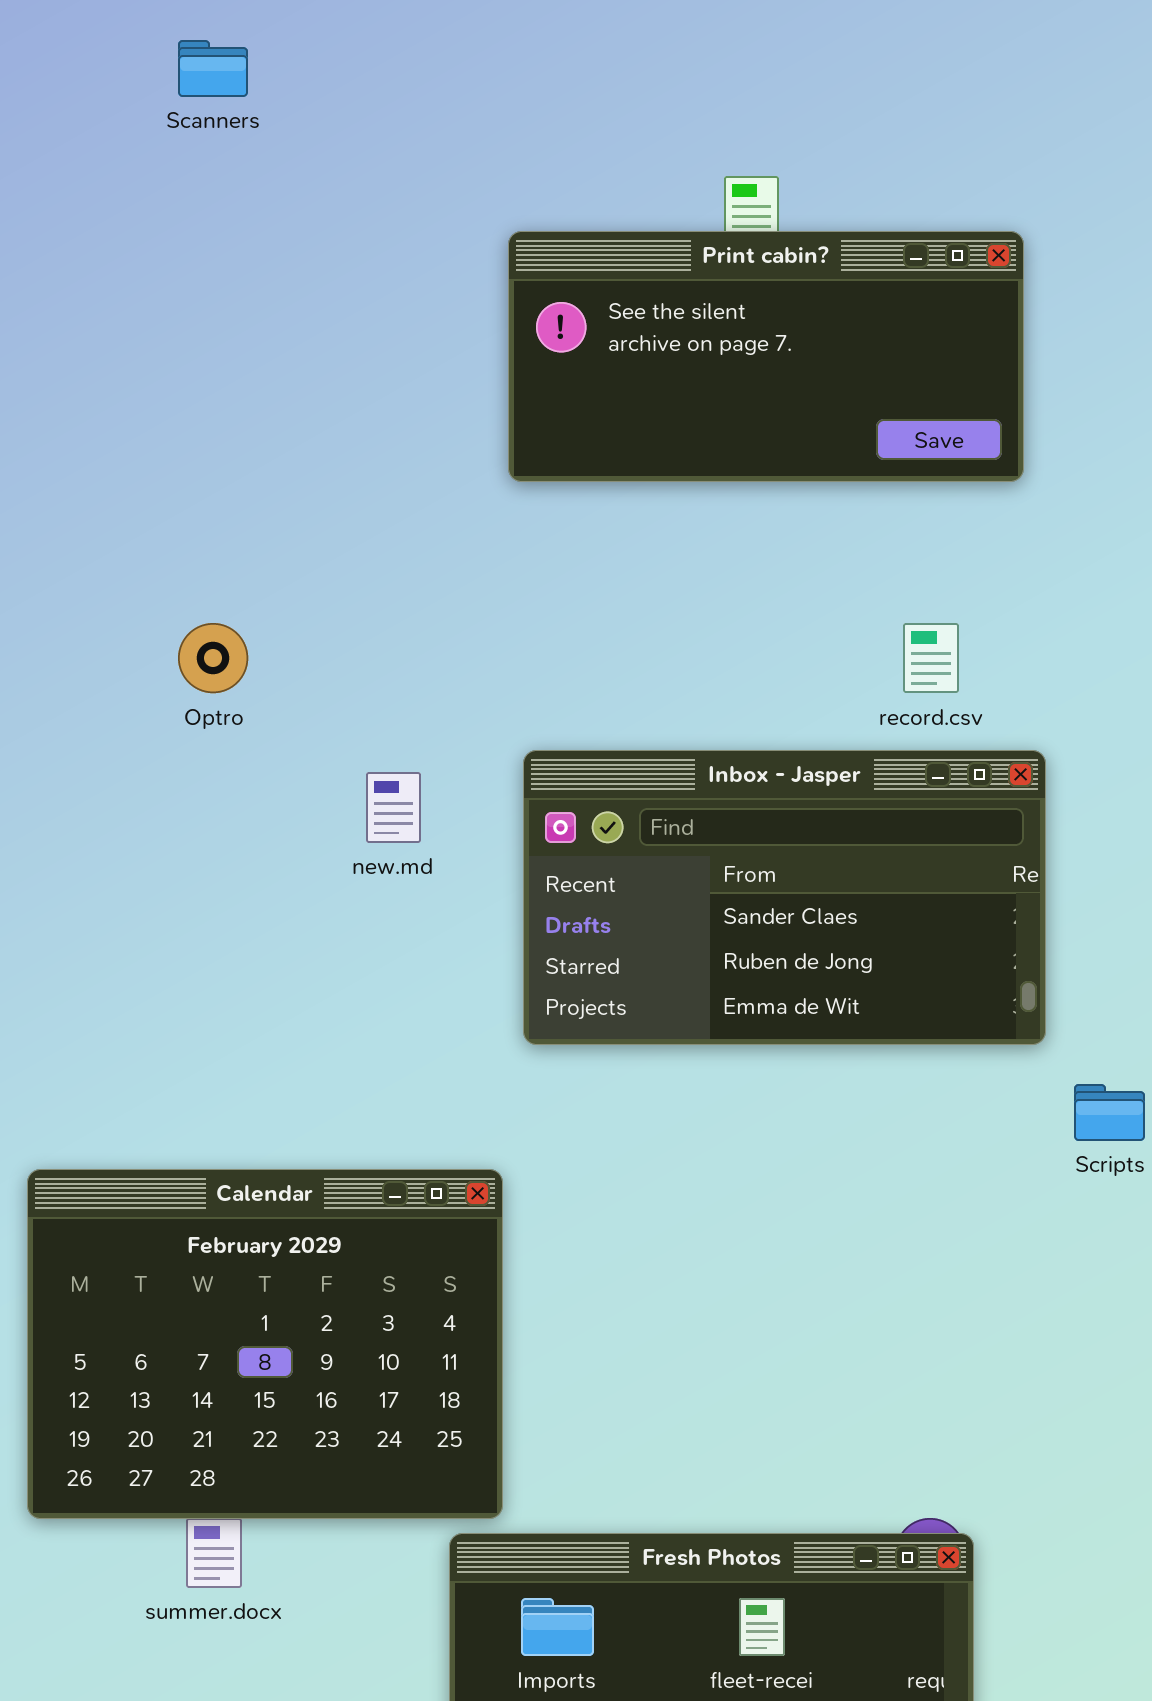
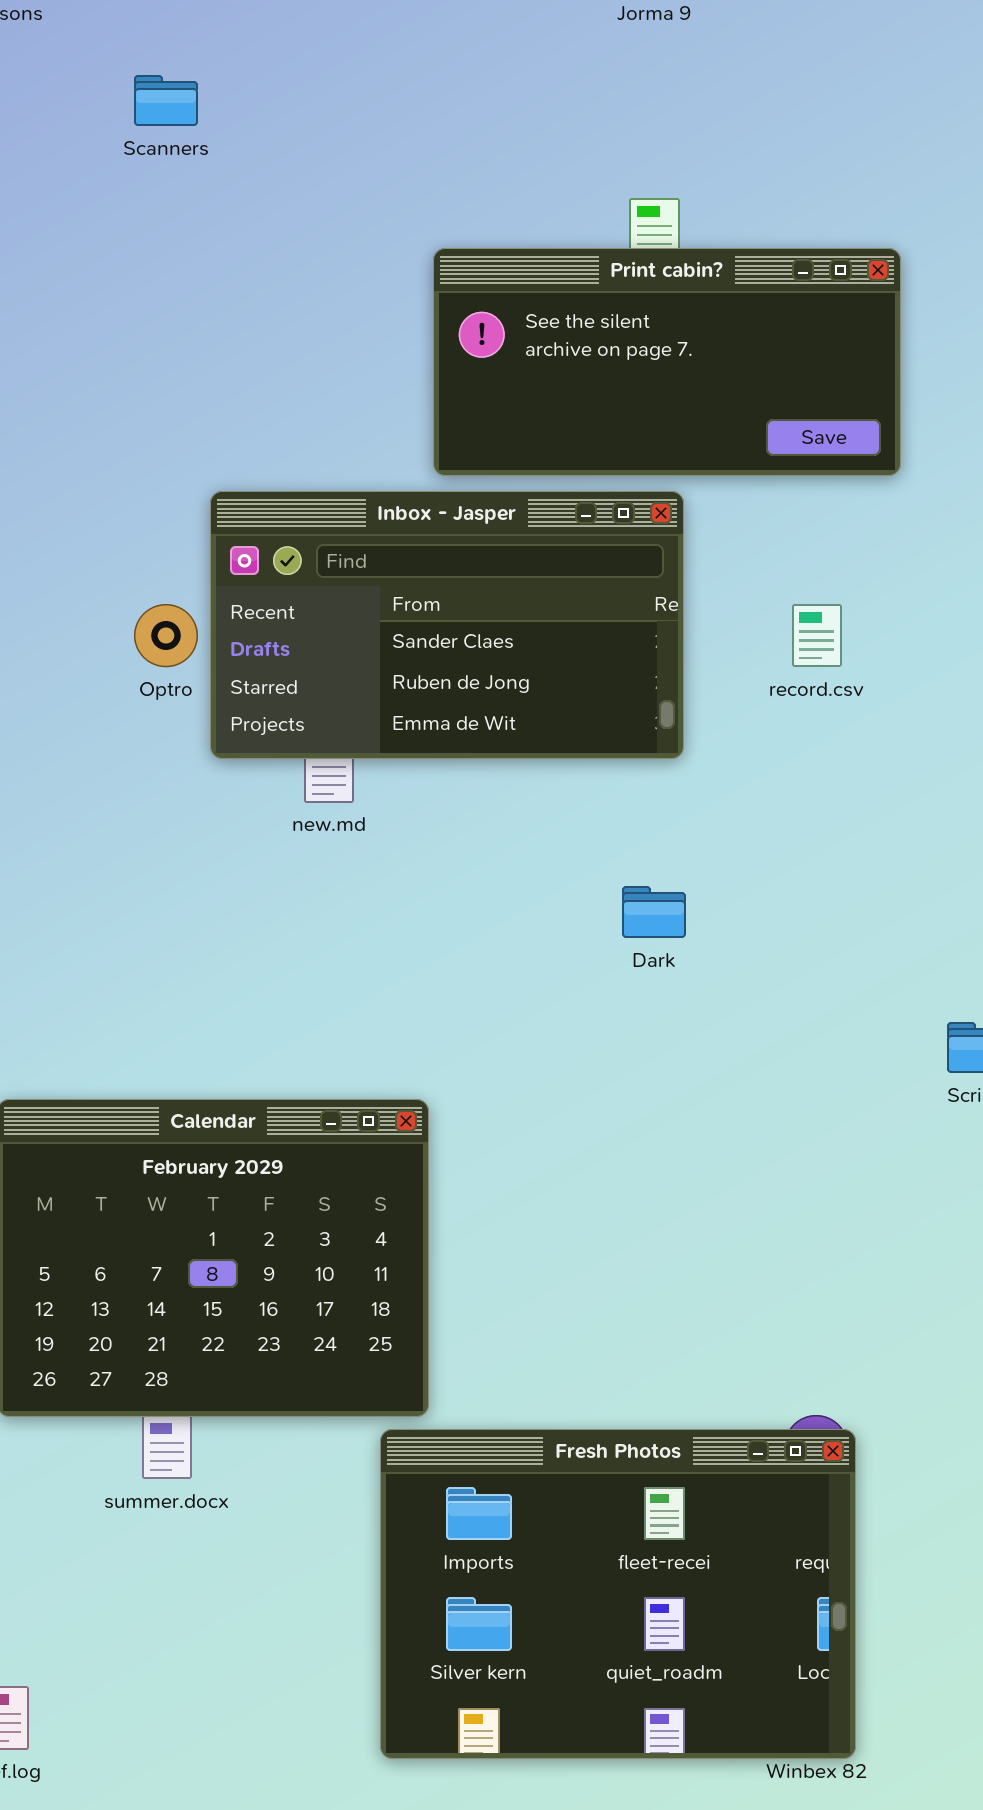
Inbox - Jasper: [523,750,1046,1045] -> [210,491,684,759], moved

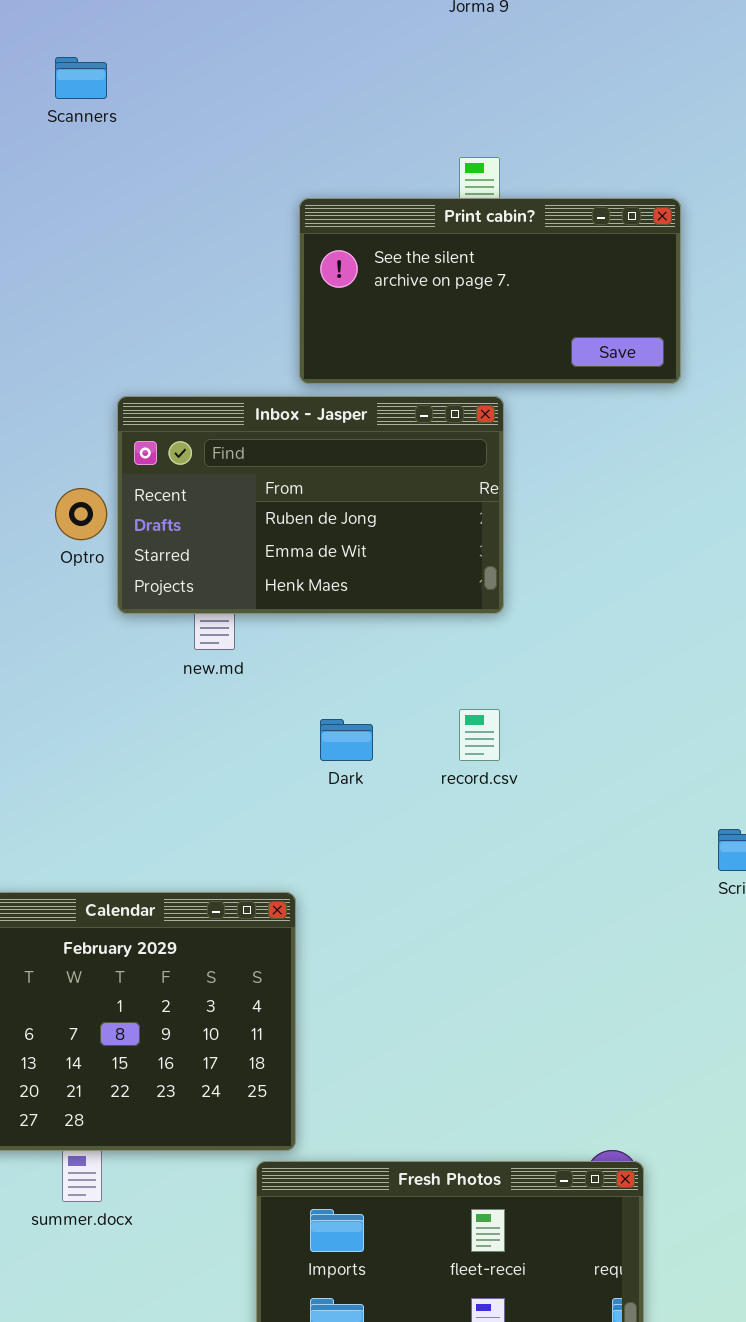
Inbox - Jasper: [210,491,684,759] -> [117,396,504,614], scrolled down 1 row
record.csv: [792,604,842,667] -> [459,709,500,761], moved
Dark: [622,886,686,938] -> [320,719,373,761], moved

